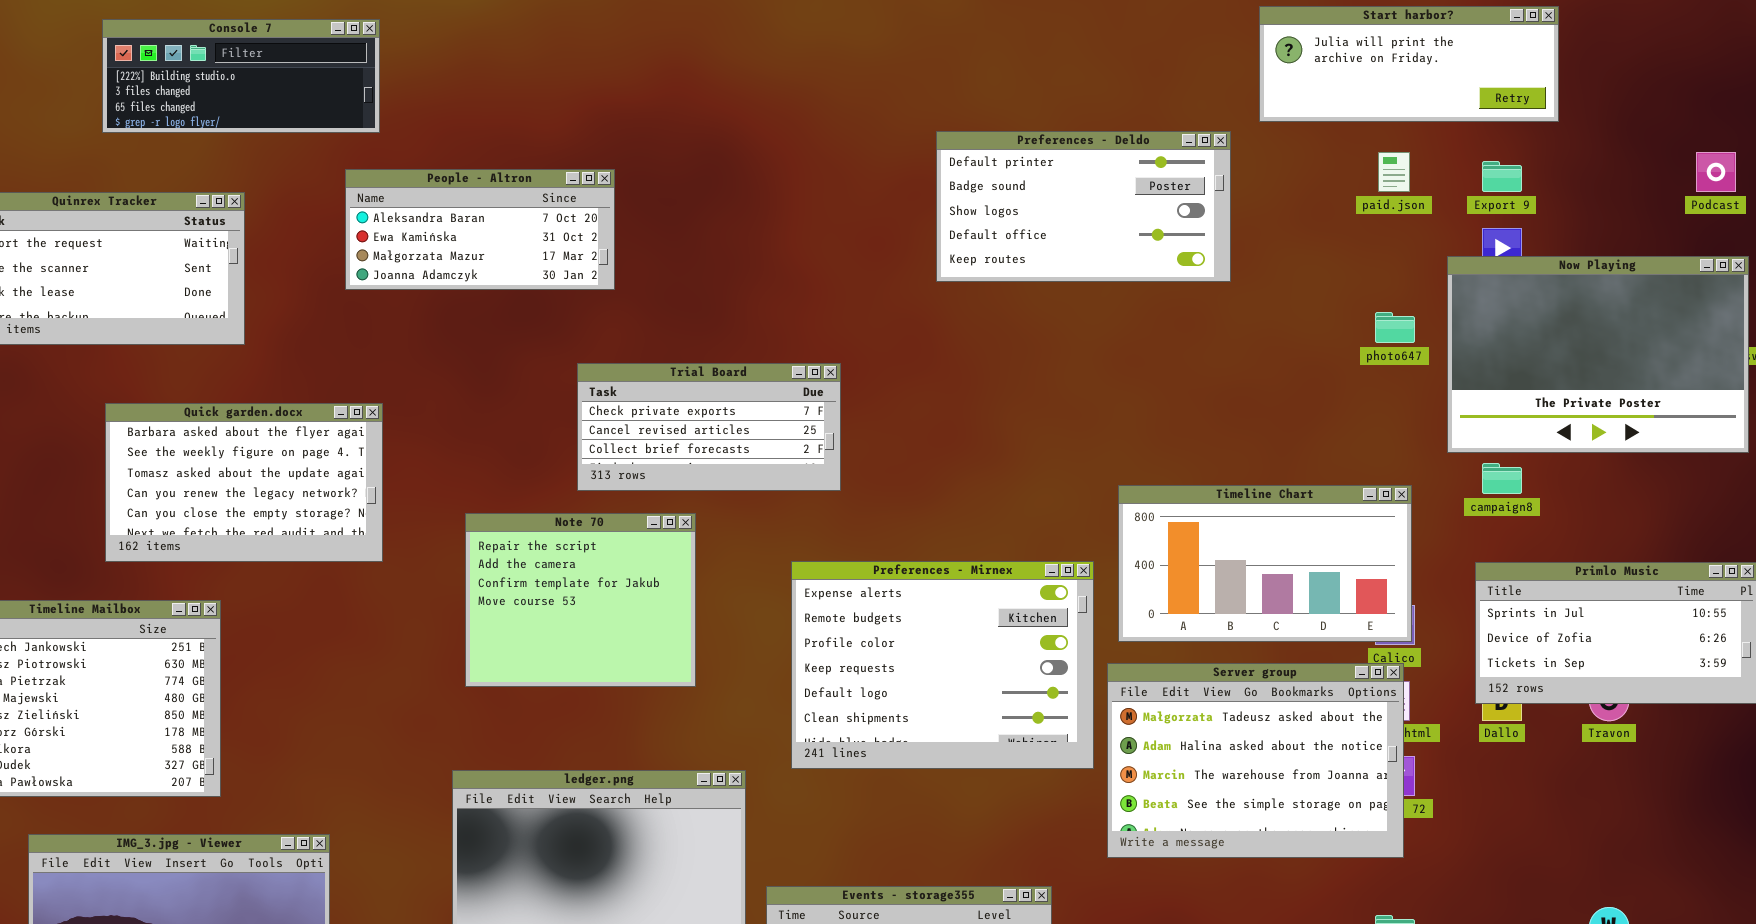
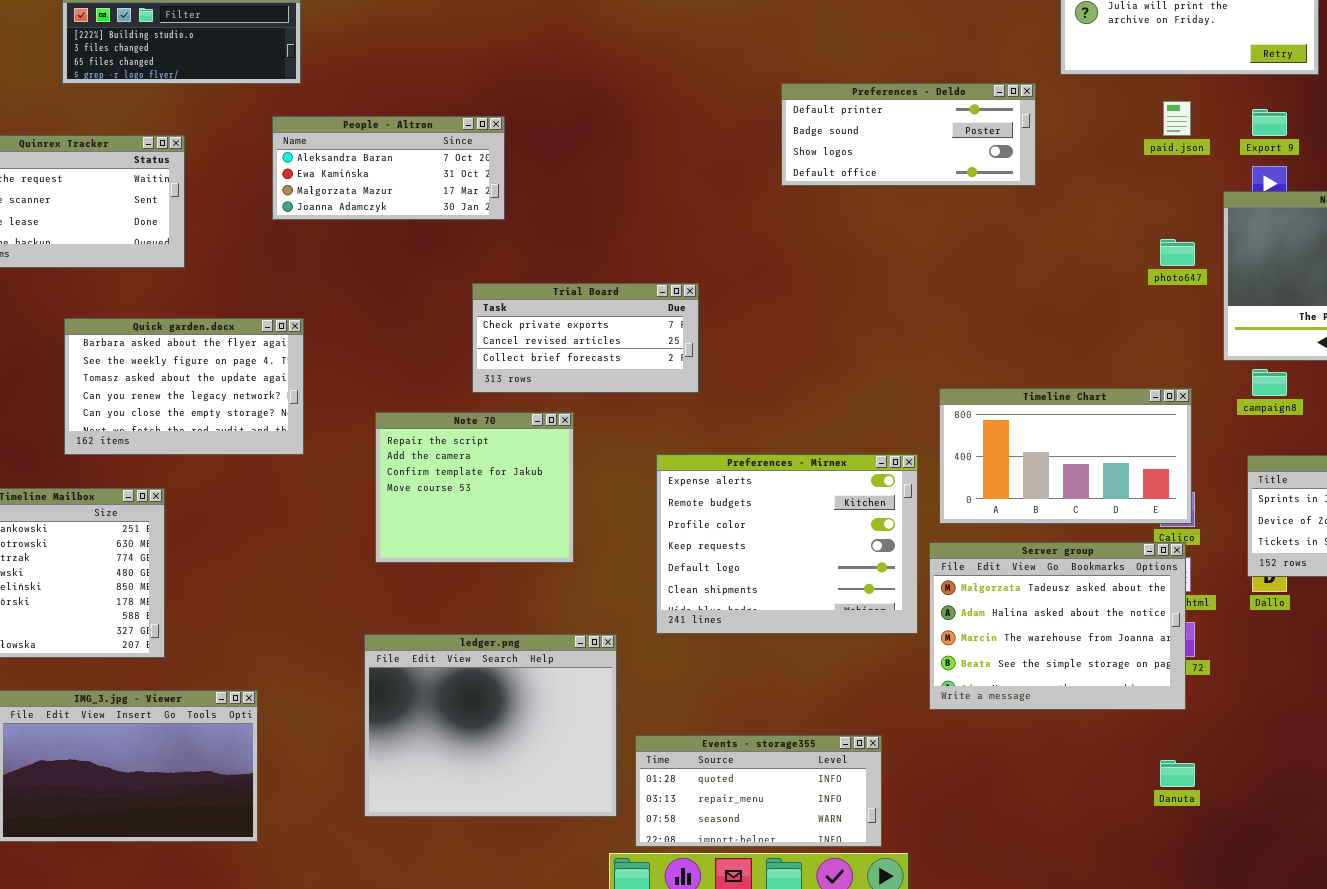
Preferences - Deldo: [936,131,1231,282] -> [781,83,1036,186], resized

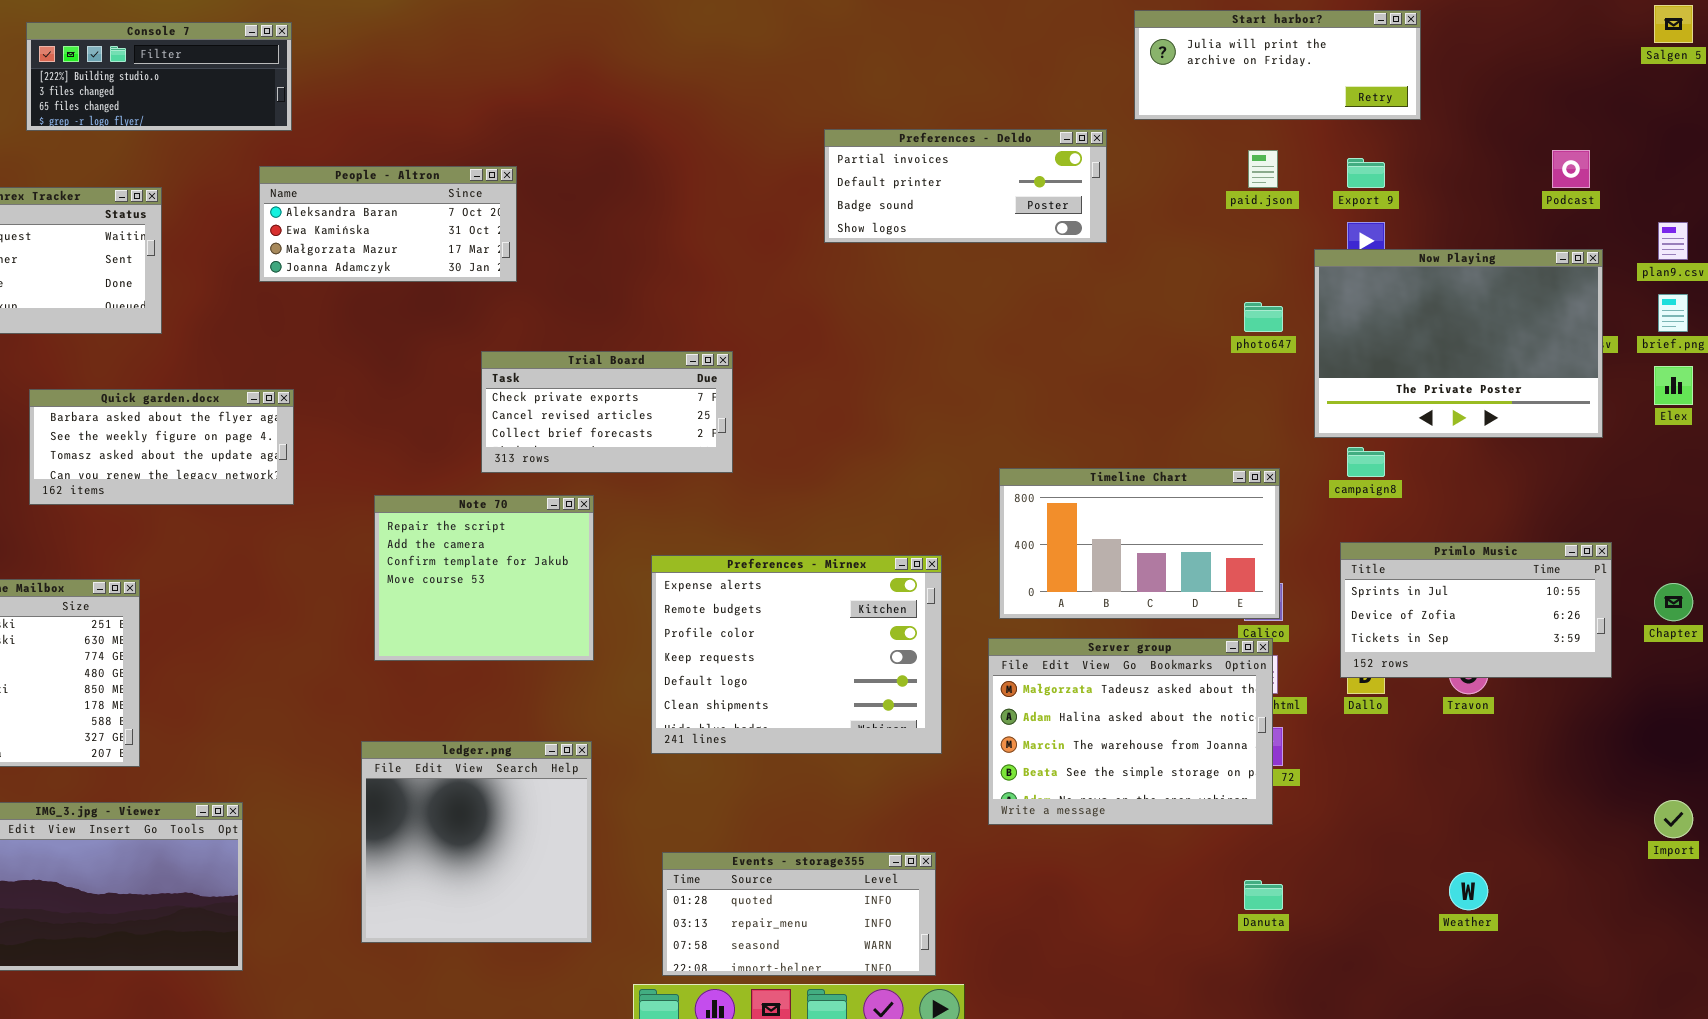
Preferences - Deldo: [781,83,1036,186] -> [824,129,1107,243], scrolled up 1 row
Quick garden.docx: [64,318,304,455] -> [29,389,294,505], resized
Preferences - Mirnex: [656,454,918,634] -> [651,555,942,754], moved
ledger.png: [364,634,617,817] -> [361,741,592,943], resized

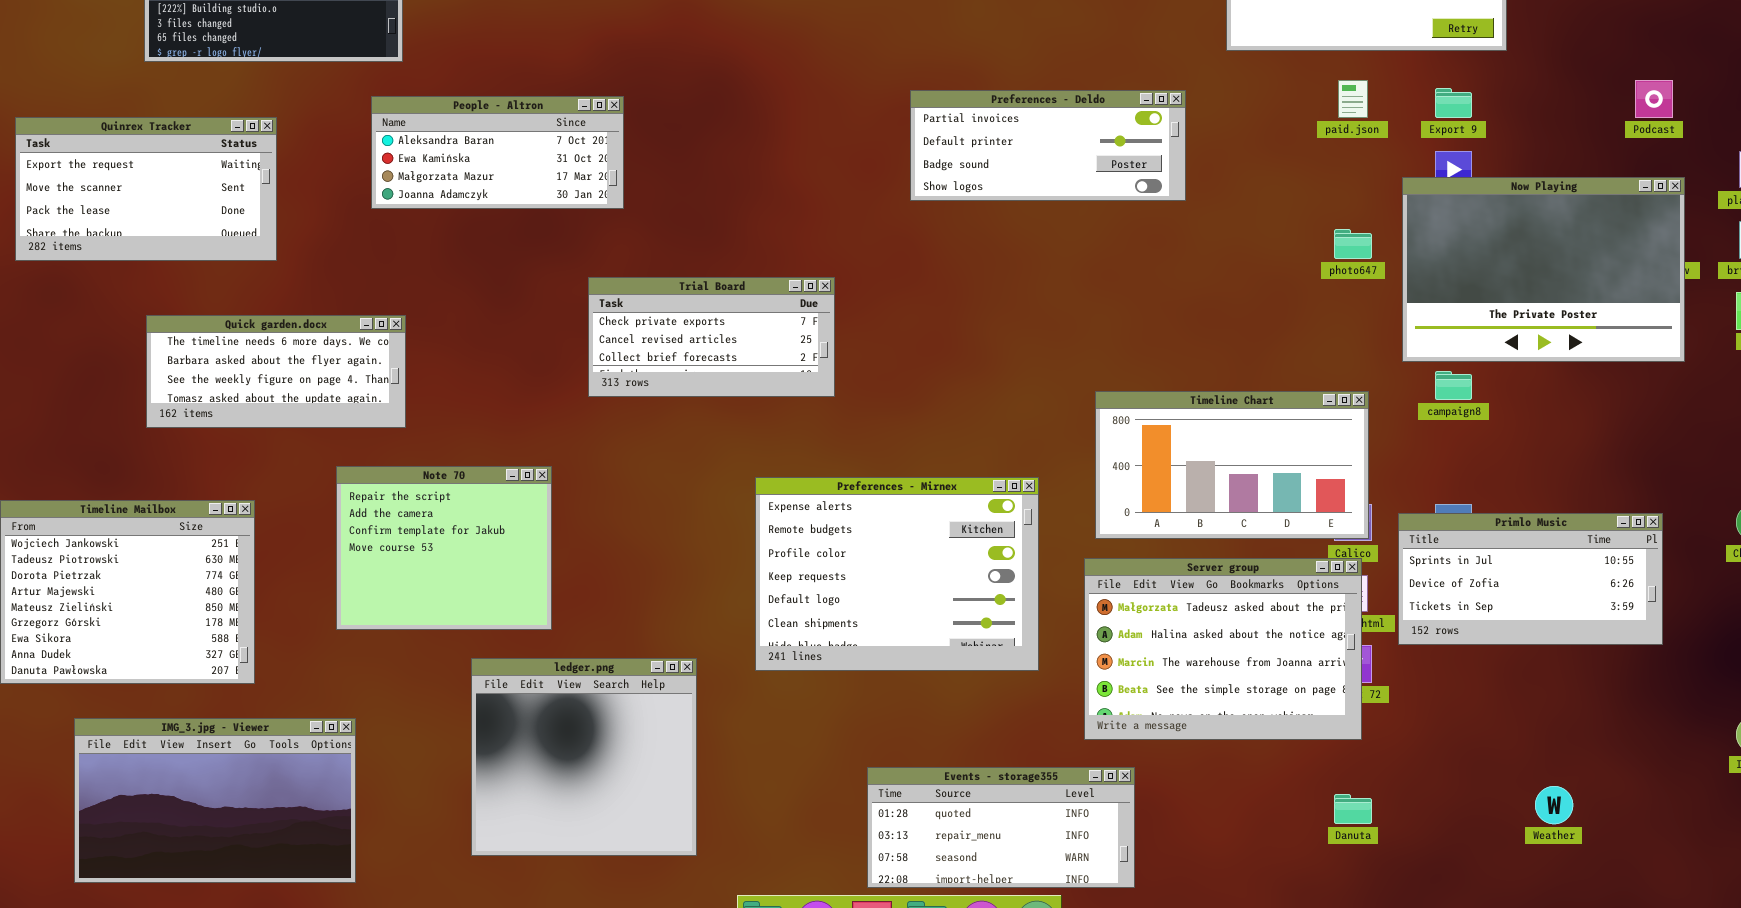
Preferences - Deldo: [824,129,1107,243] -> [910,90,1186,201], moved
Quick garden.docx: [29,389,294,505] -> [146,315,406,428], scrolled up 1 row
Note 70: [374,495,594,661] -> [336,466,552,630], moved
Primlo Music: [1340,542,1612,678] -> [1398,513,1663,645], moved
Events - storage355: [662,852,936,976] -> [867,767,1135,888], moved

